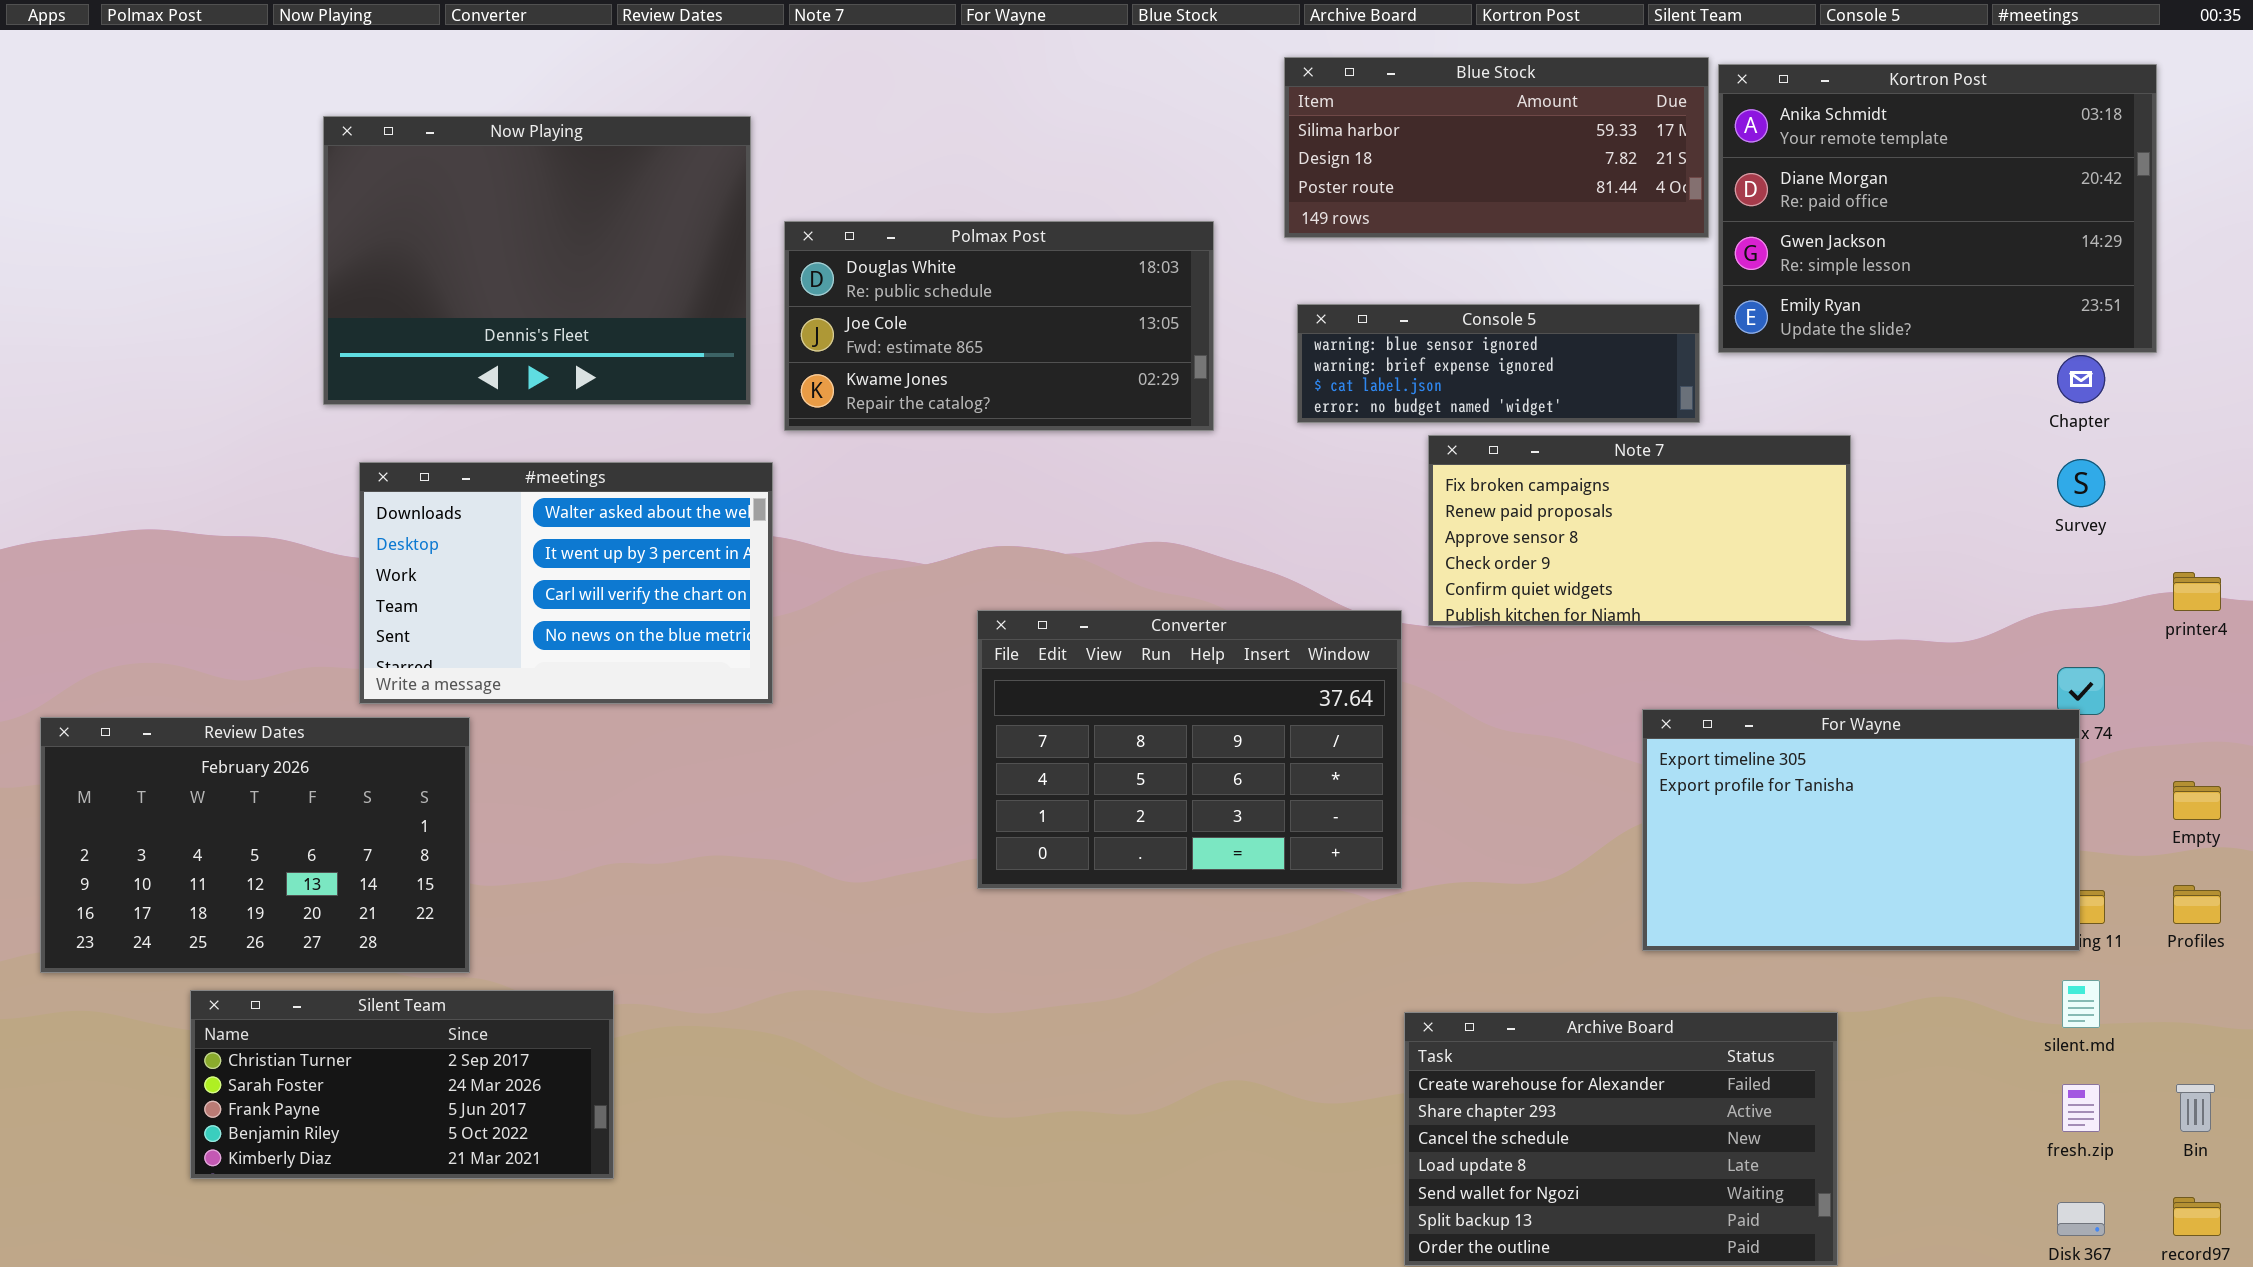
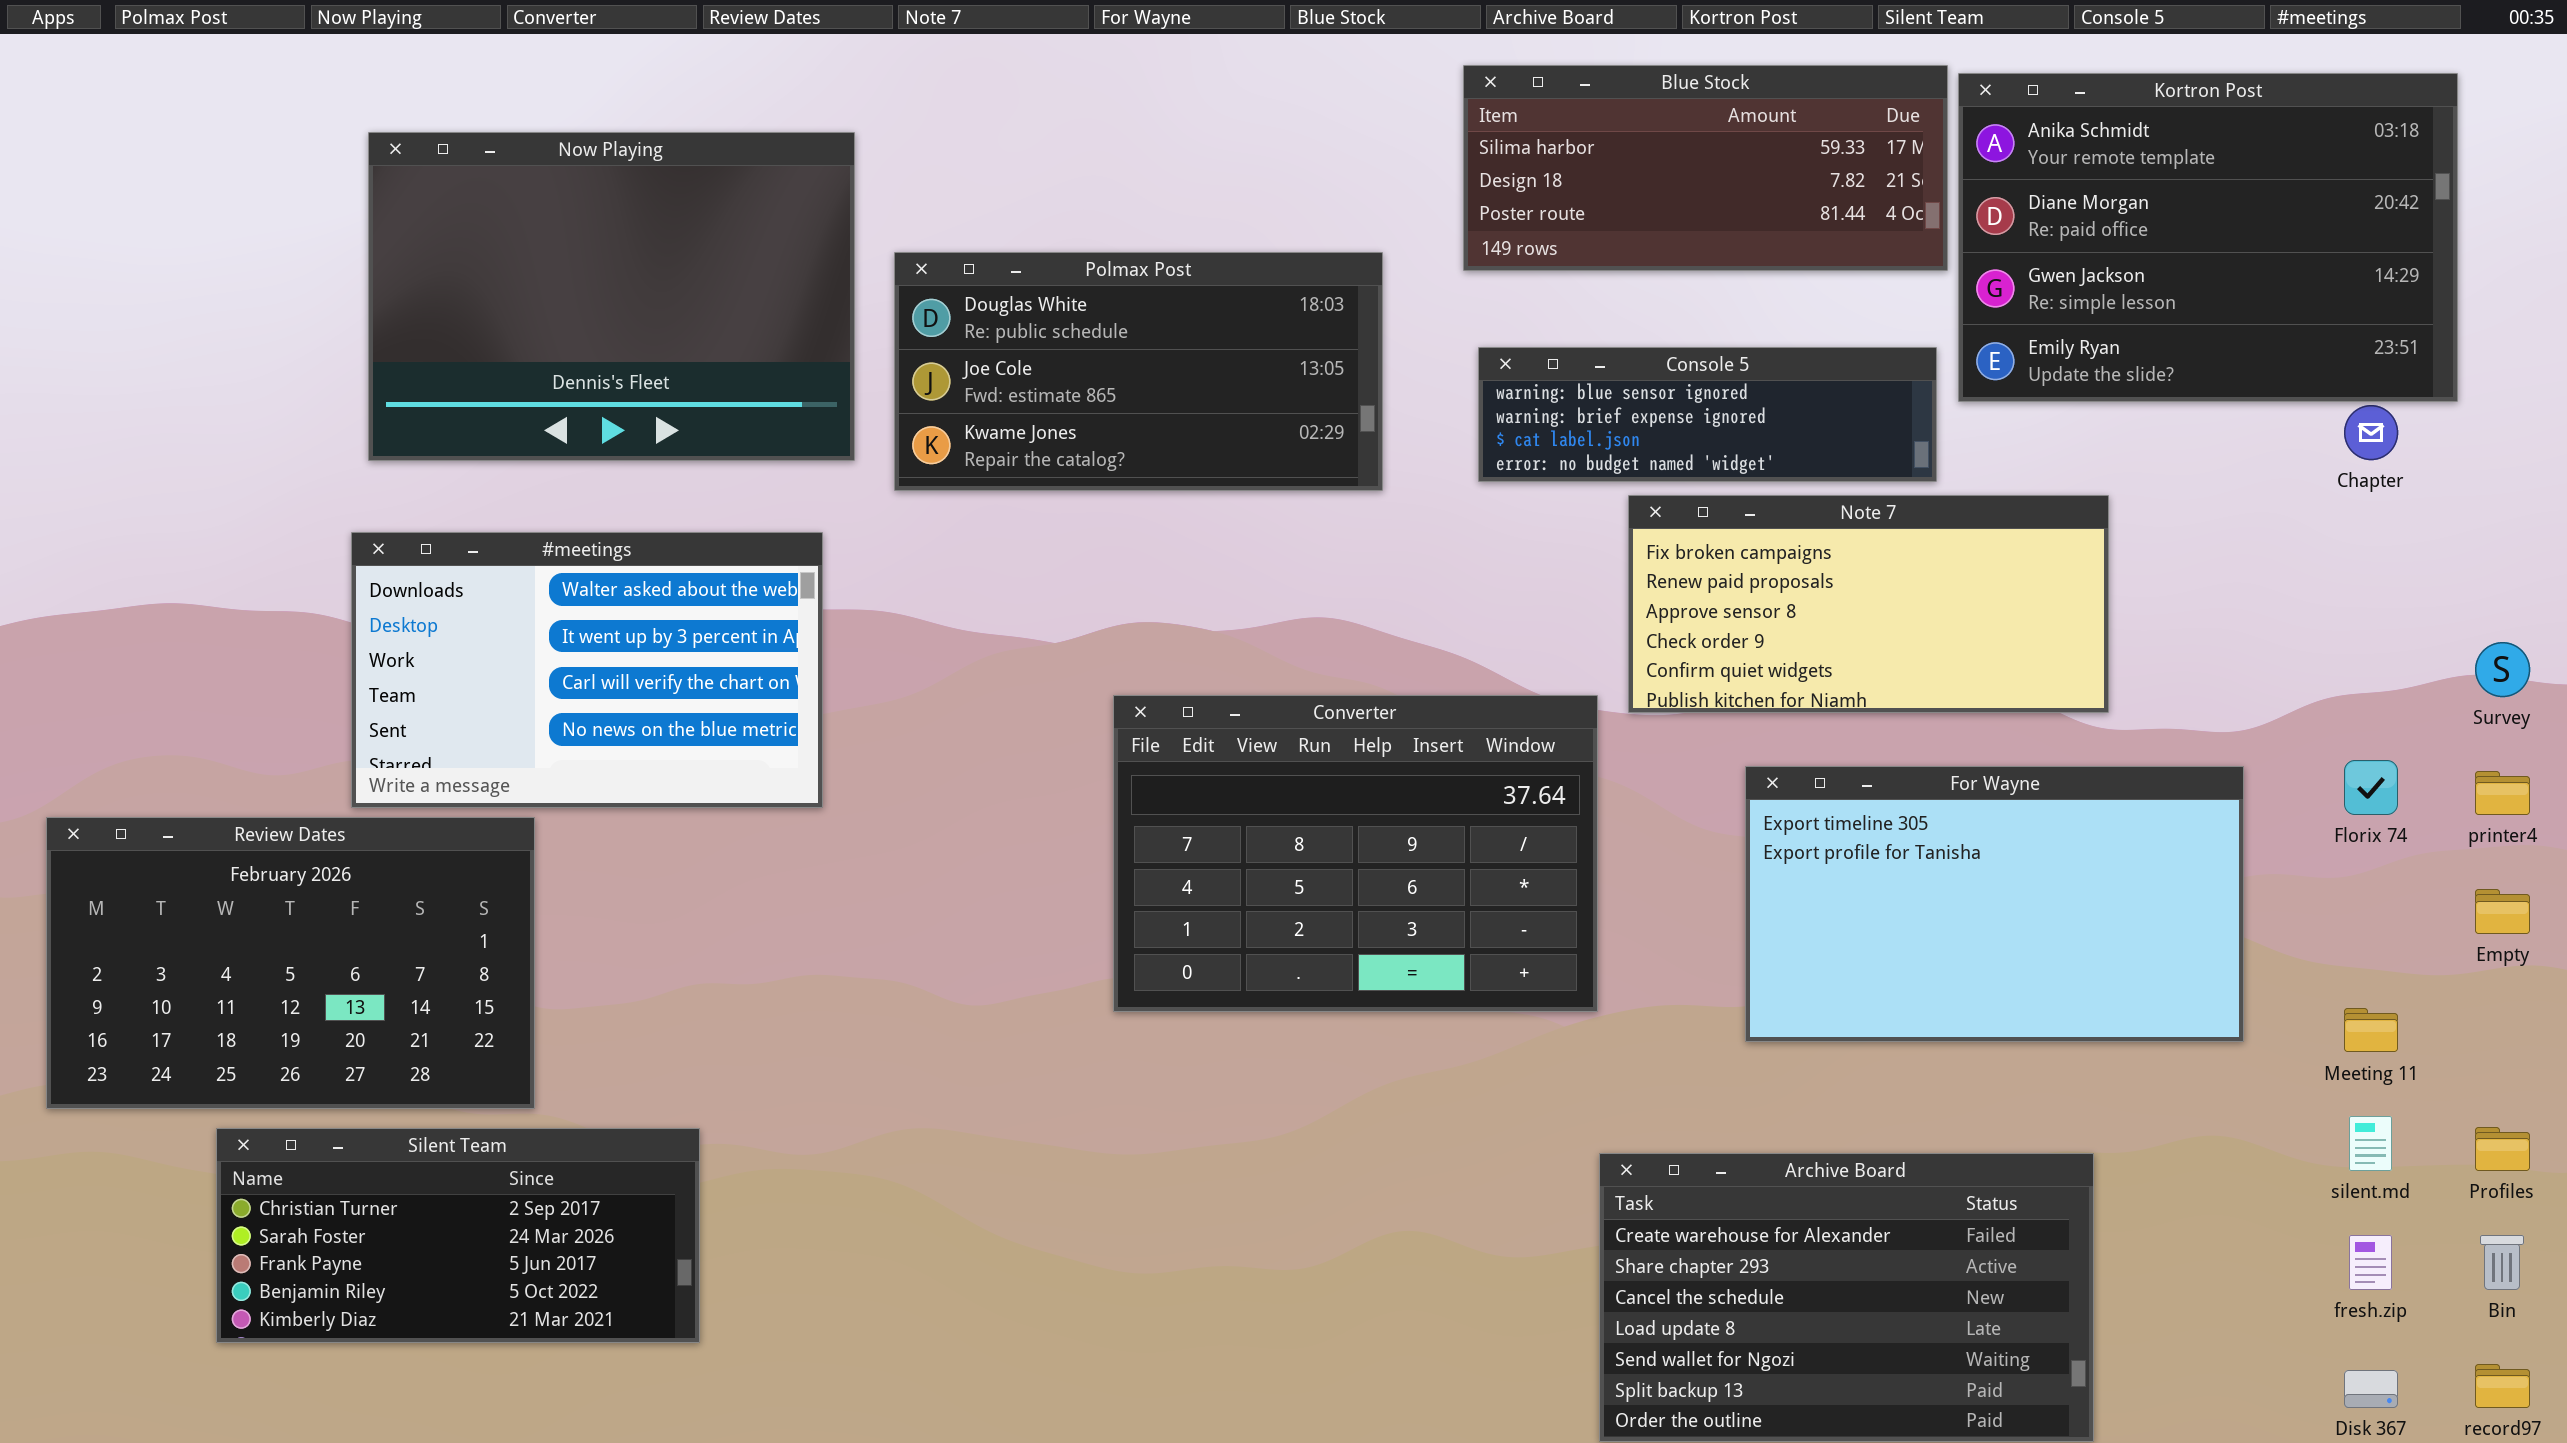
Survey: [2057,459,2105,507] -> [2475,642,2530,697], moved
#meetings: [359,462,773,704] -> [351,532,823,808], moved
printer4: [2173,572,2221,611] -> [2475,771,2530,815], moved
For Wayne: [1642,709,2080,951] -> [1745,766,2244,1042], moved
Profiles: [2173,885,2221,924] -> [2475,1127,2530,1171], moved

